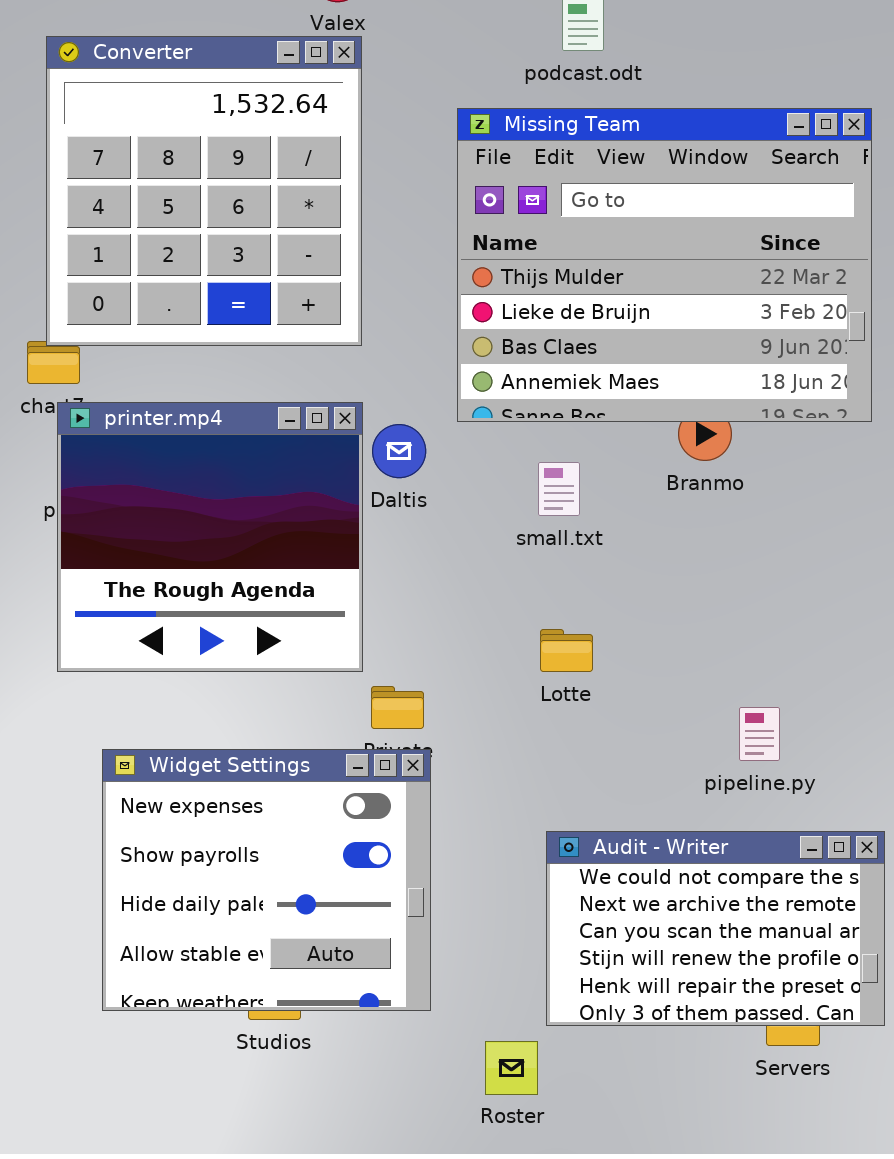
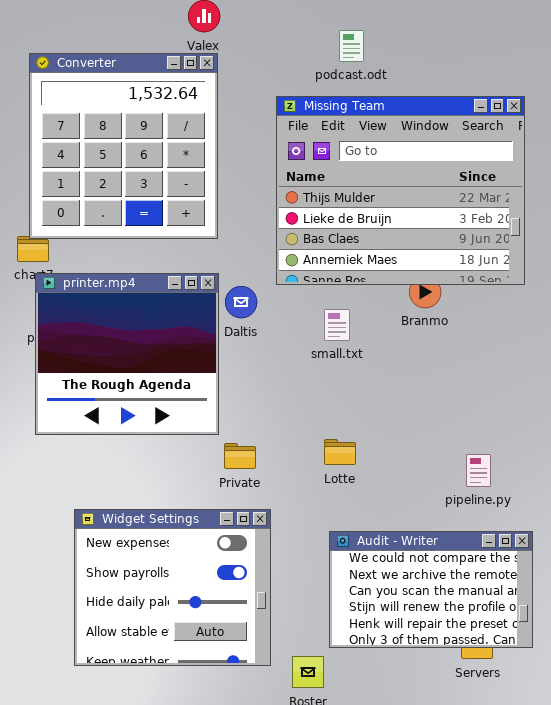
Lotte: [540,629,593,672] -> [324,439,356,465], moved
pipeline.py: [739,707,780,761] -> [466,454,491,487], moved
Widget Settings: [102,749,431,1011] -> [74,509,271,666], moved

